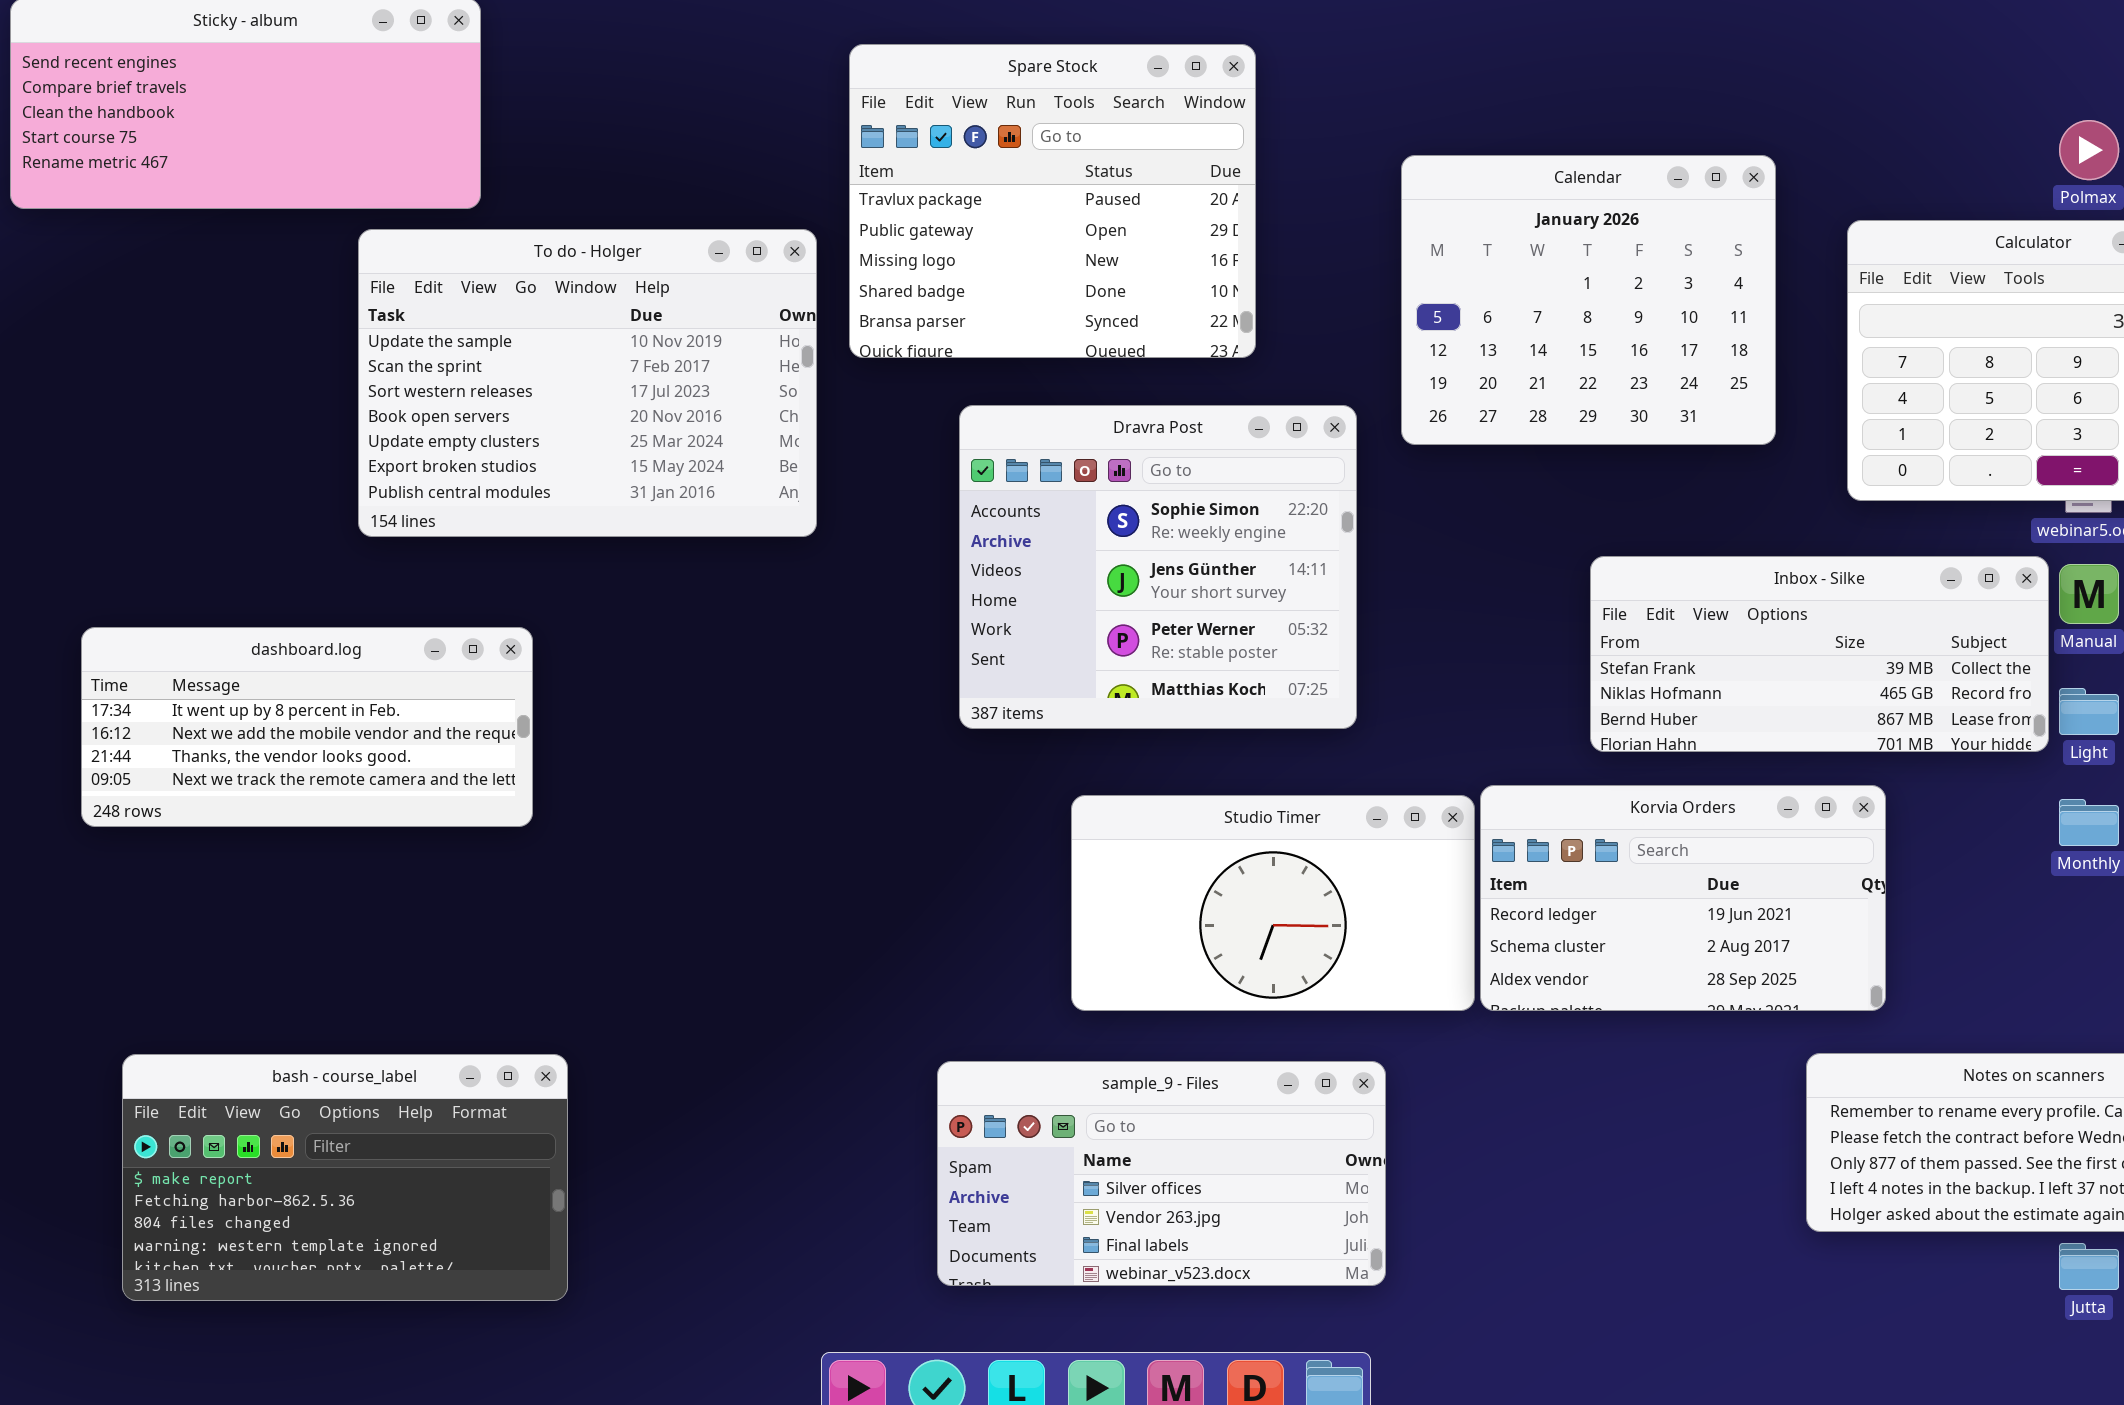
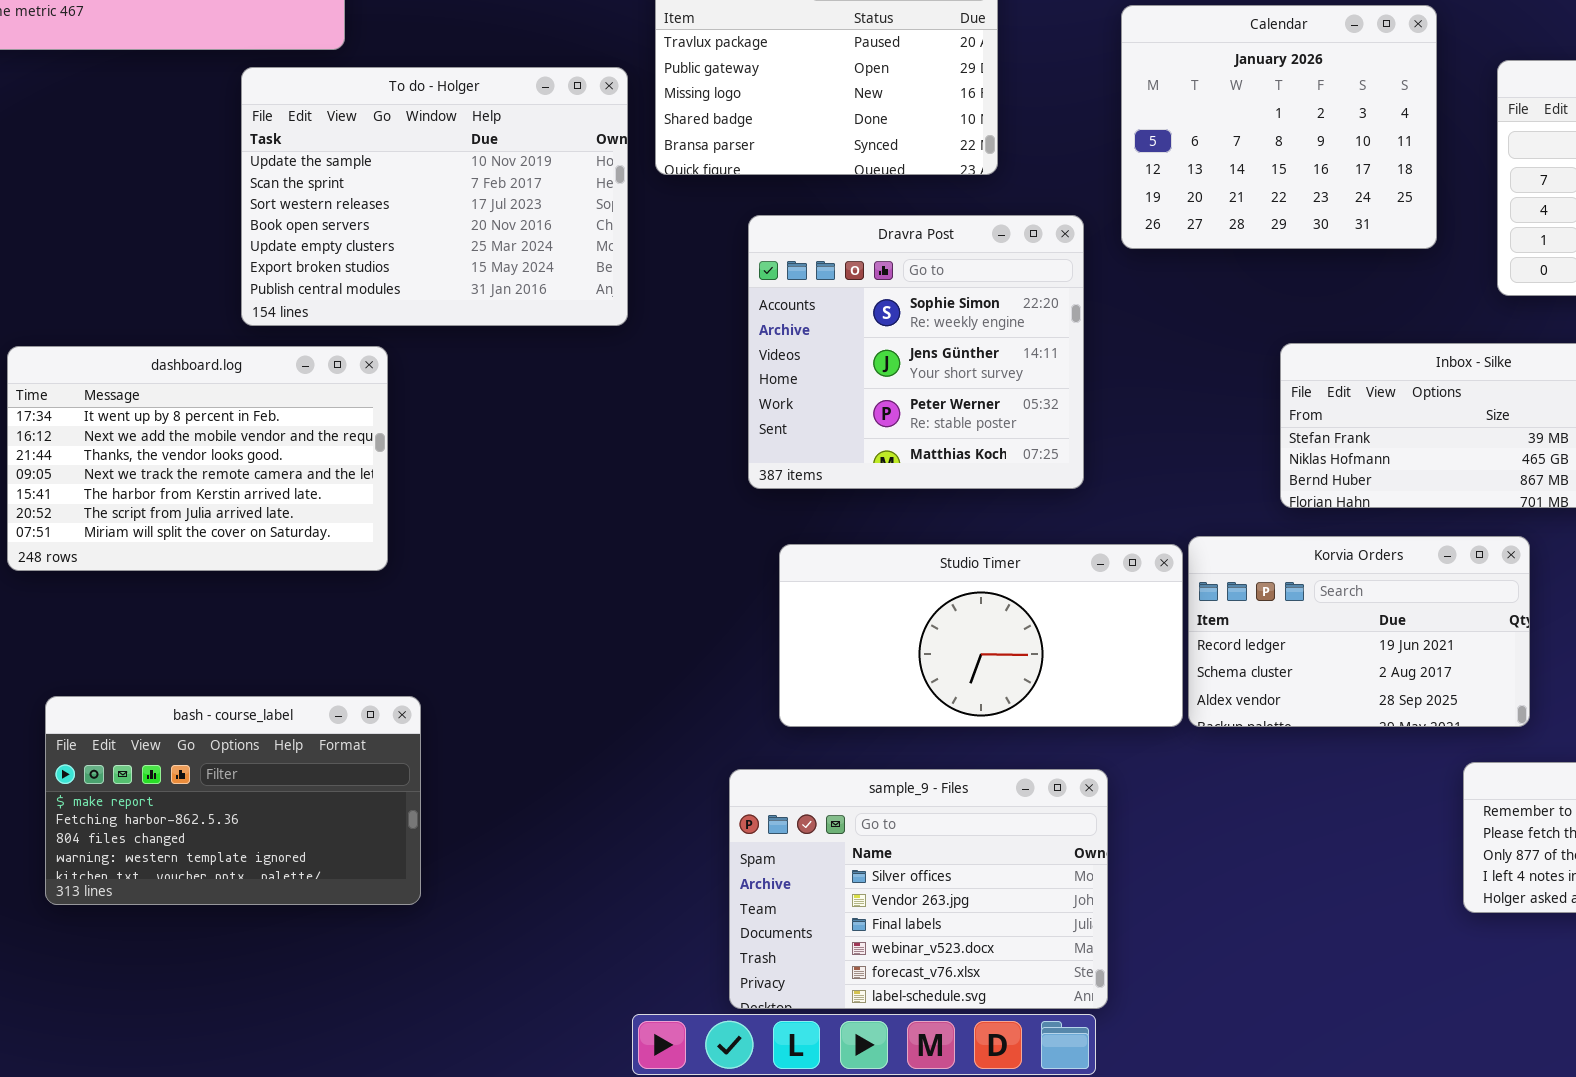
dashboard.log: [81,627,533,827] -> [7,346,388,571], resized
Studio Timer: [1071,795,1475,1011] -> [779,544,1183,727], resized
bash - course_label: [122,1054,568,1301] -> [45,696,421,905], moved
sample_9 - Files: [937,1061,1386,1286] -> [729,769,1108,1009], resized

